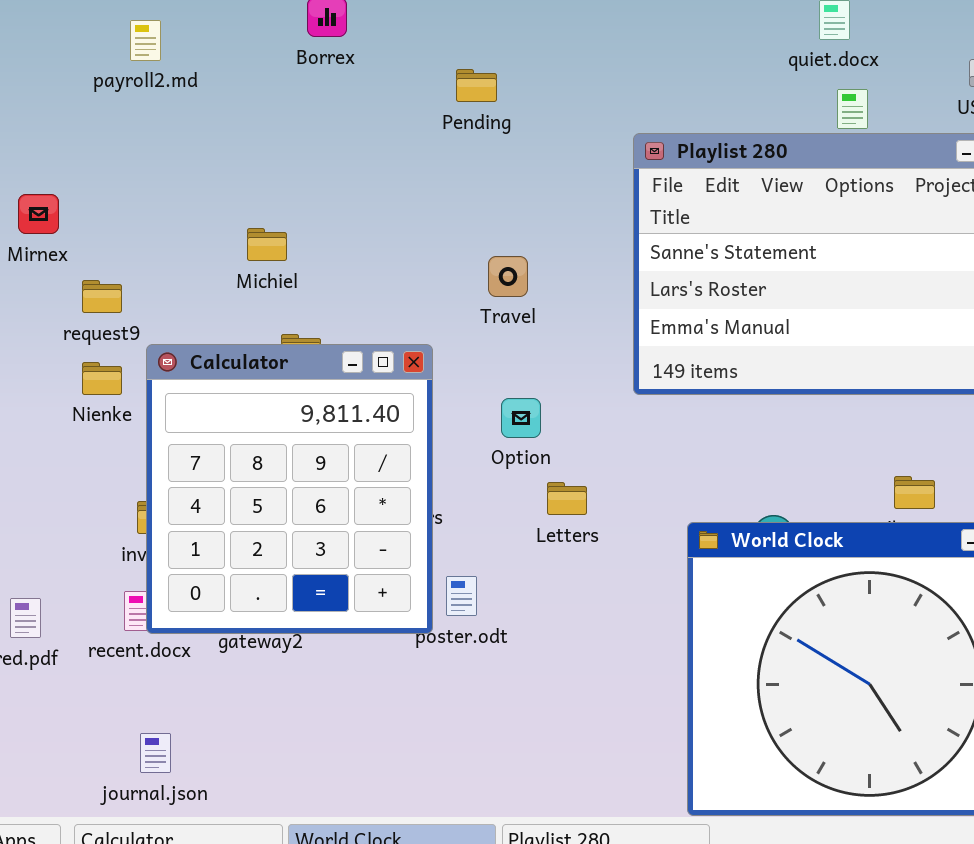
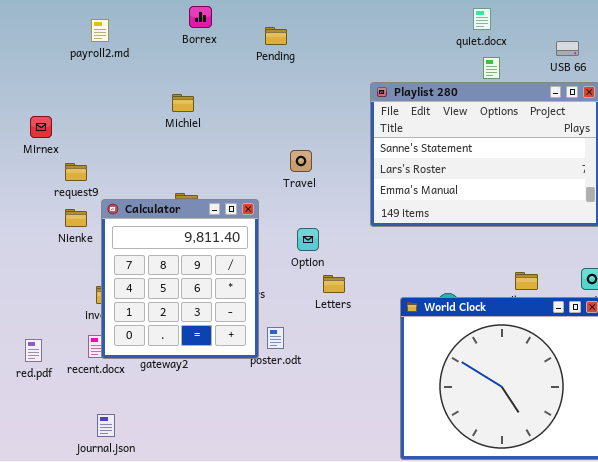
Pending: [456,69,497,102] -> [265,27,287,45], moved
Michiel: [247,228,287,261] -> [172,94,194,112], moved

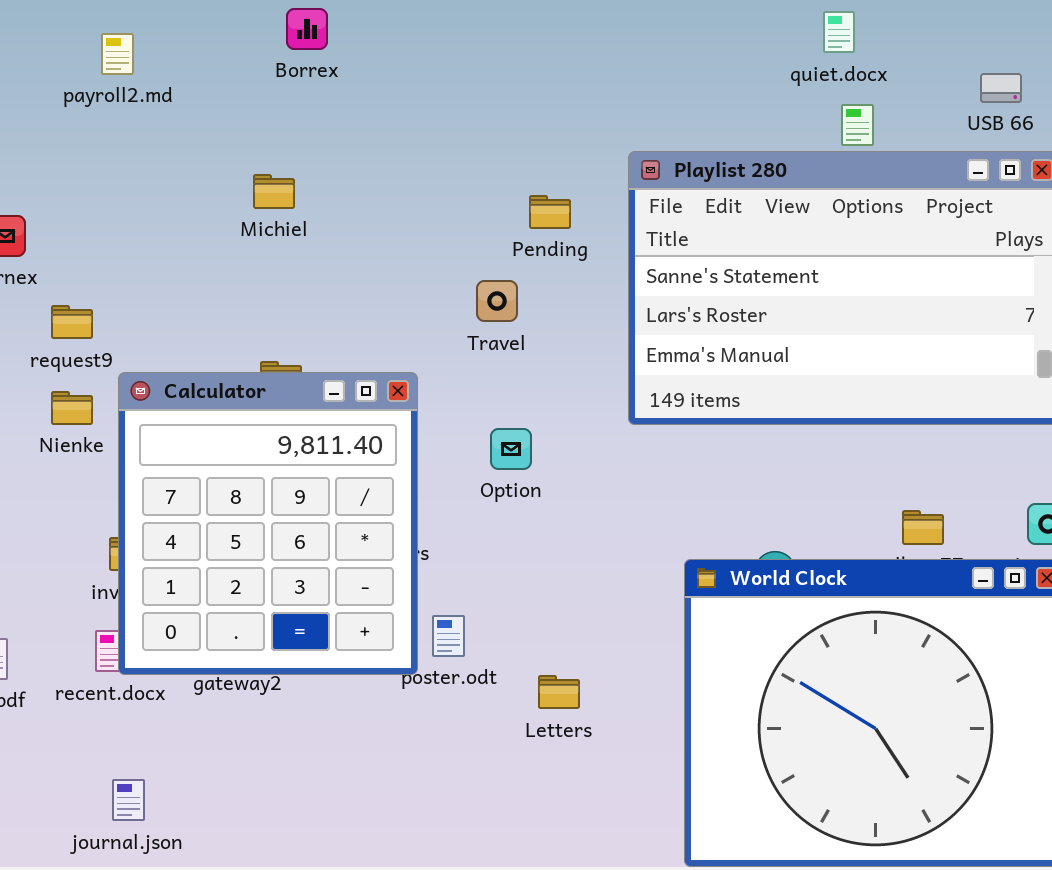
Pending: [265,27,287,45] -> [529,195,571,229], moved
Letters: [323,275,345,293] -> [538,675,580,709], moved

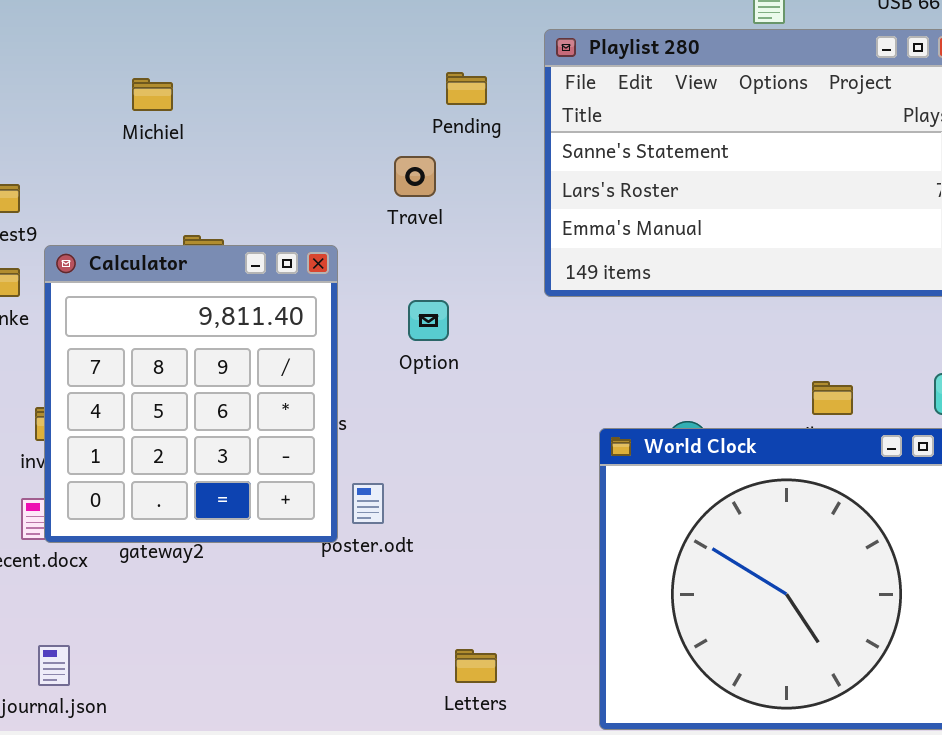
Michiel: [253,174,295,209] -> [132,78,173,111], moved
Letters: [538,675,580,709] -> [455,649,497,683], moved

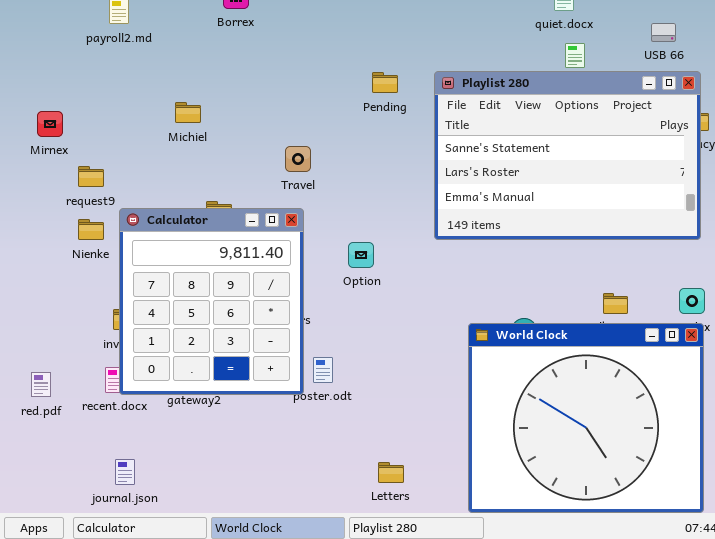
Pending: [446,72,487,105] -> [372,72,398,93], moved
Travel: [394,156,436,197] -> [285,146,311,172], moved

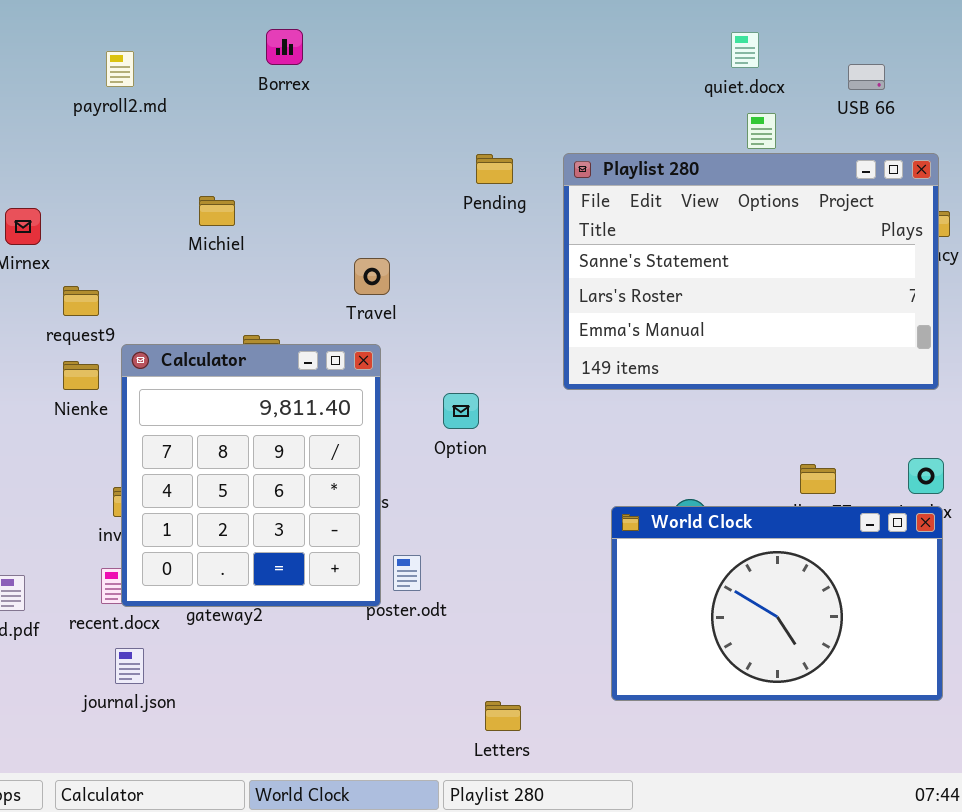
USB 66: [651,23,676,42] -> [848,64,885,90], moved
World Clock: [468,323,704,513] -> [611,506,943,701], resized
journal.json: [115,459,135,485] -> [115,648,144,684], moved

